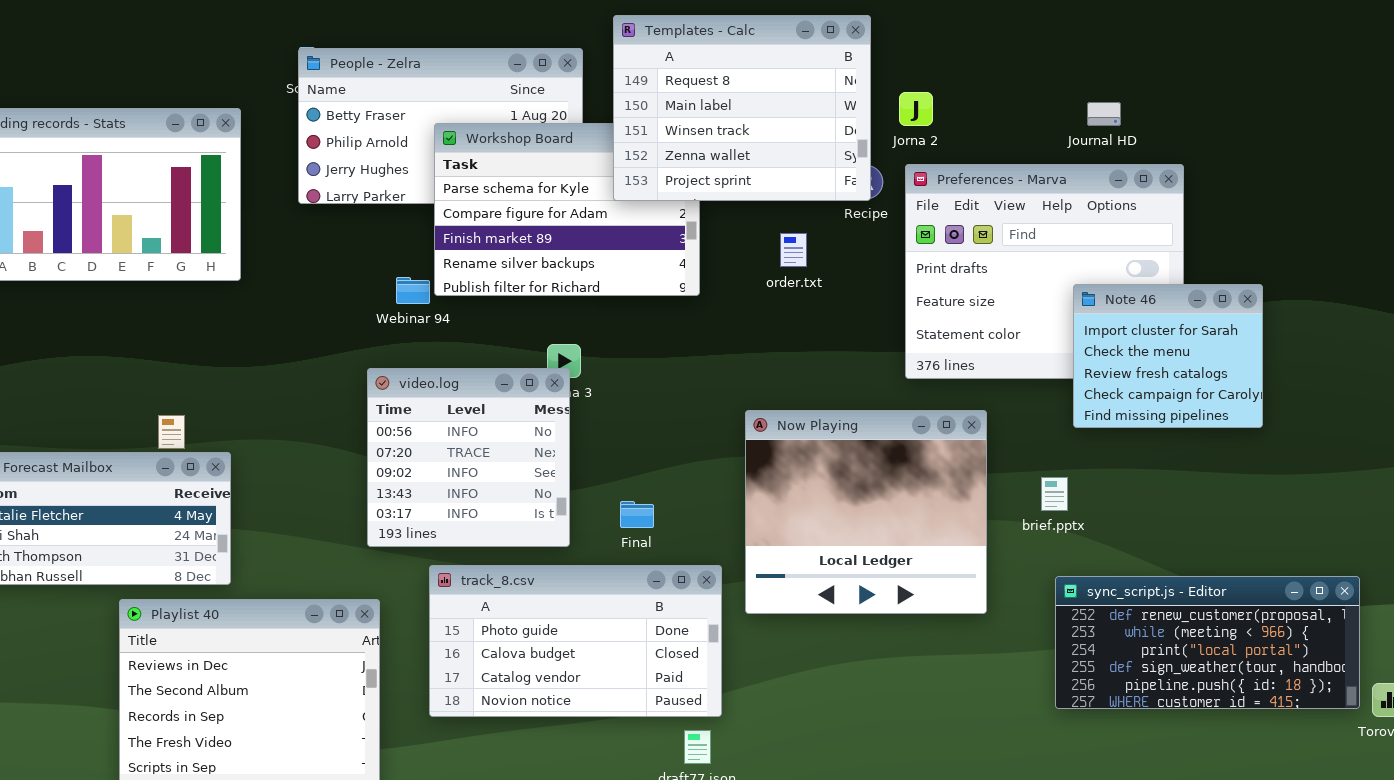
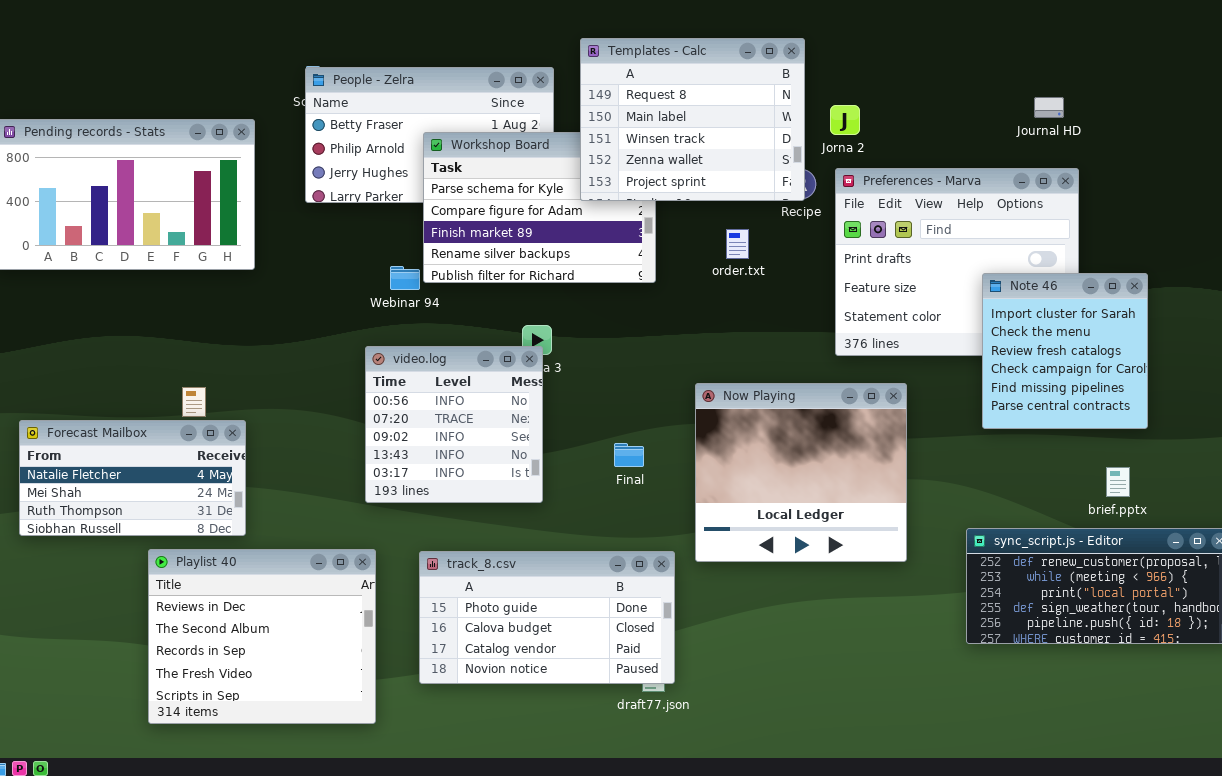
Journal HD: [1087,102,1121,126] -> [1034,97,1064,118], moved
Note 46: [1073,284,1263,428] -> [982,273,1148,429], resized
brief.pptx: [1041,477,1068,511] -> [1106,467,1130,497], moved
Final: [620,501,654,528] -> [614,443,644,467], moved
track_8.csv: [429,565,722,717] -> [419,551,675,684], moved

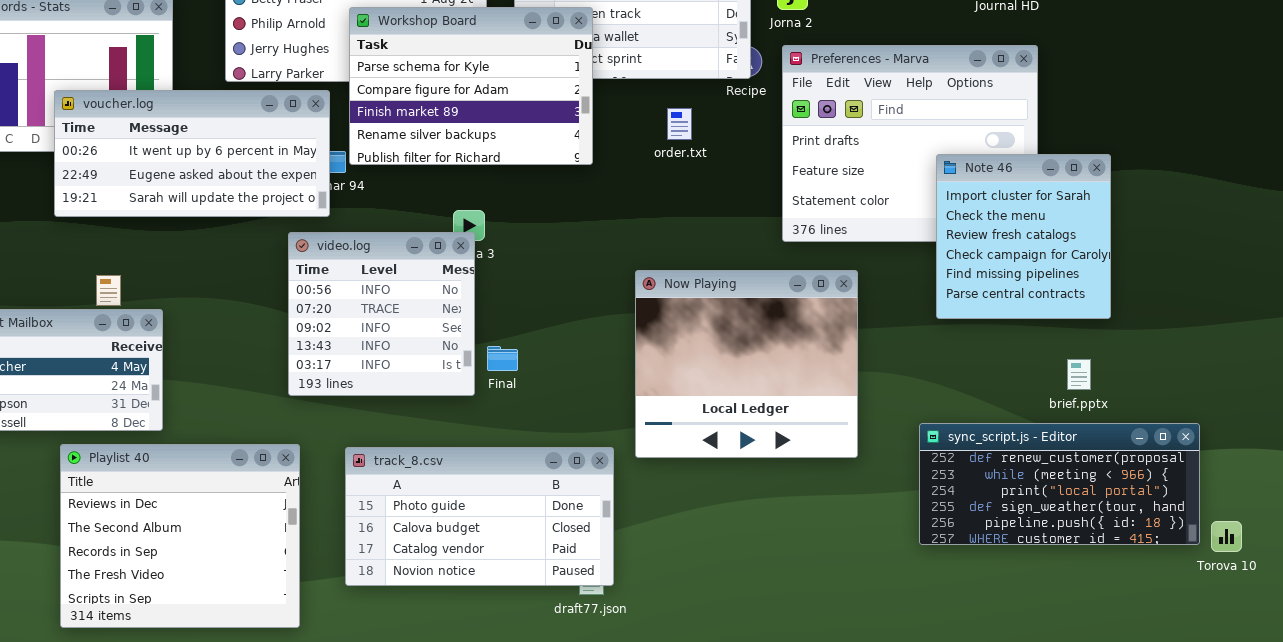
Workshop Board: [423,132,656,283] -> [349,7,593,165], raised
voucher.log: none -> [54,90,330,217], opened
Final: [614,443,644,467] -> [487,346,518,371], moved

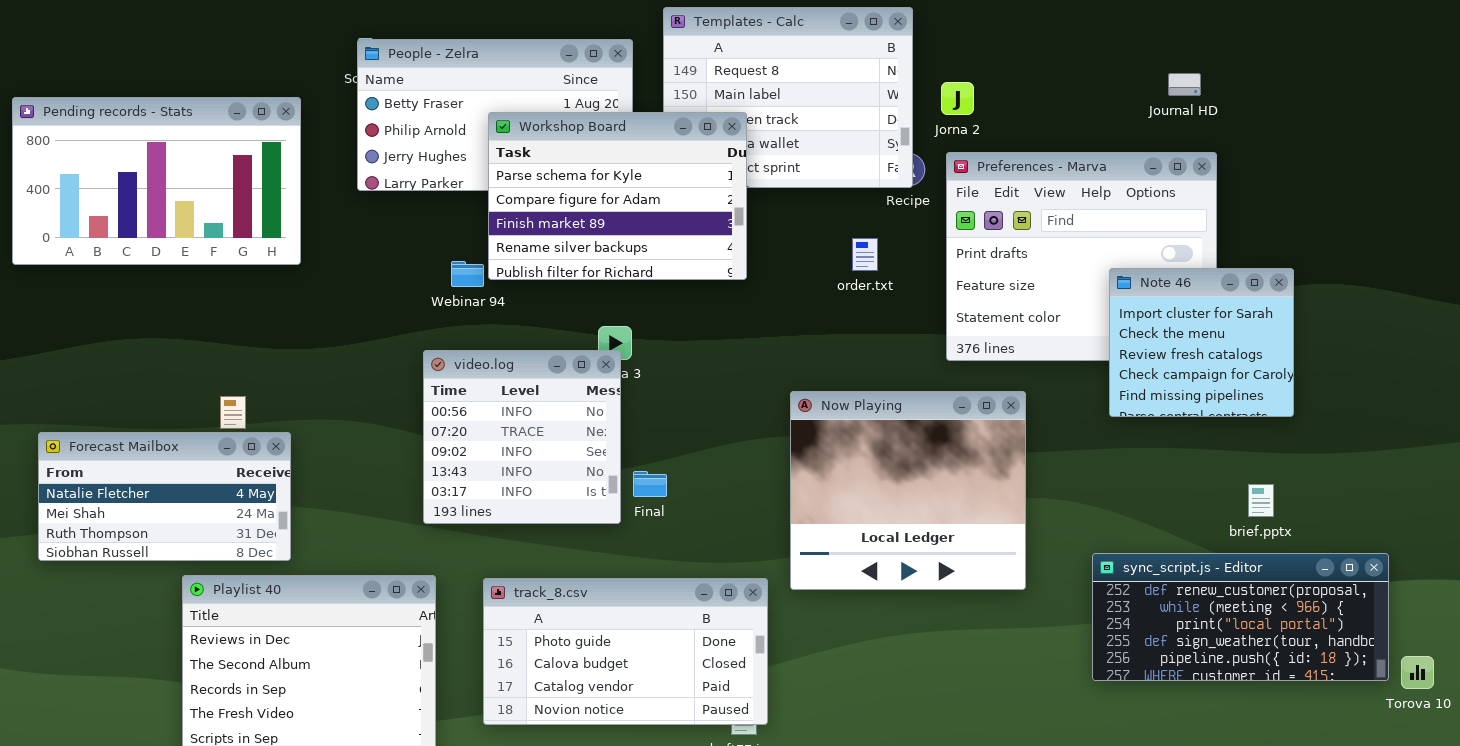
voucher.log: [54,90,330,217] -> none, closed
order.txt: [667,108,692,140] -> [852,238,878,271], moved
Note 46: [936,154,1111,319] -> [1109,268,1294,417], resized

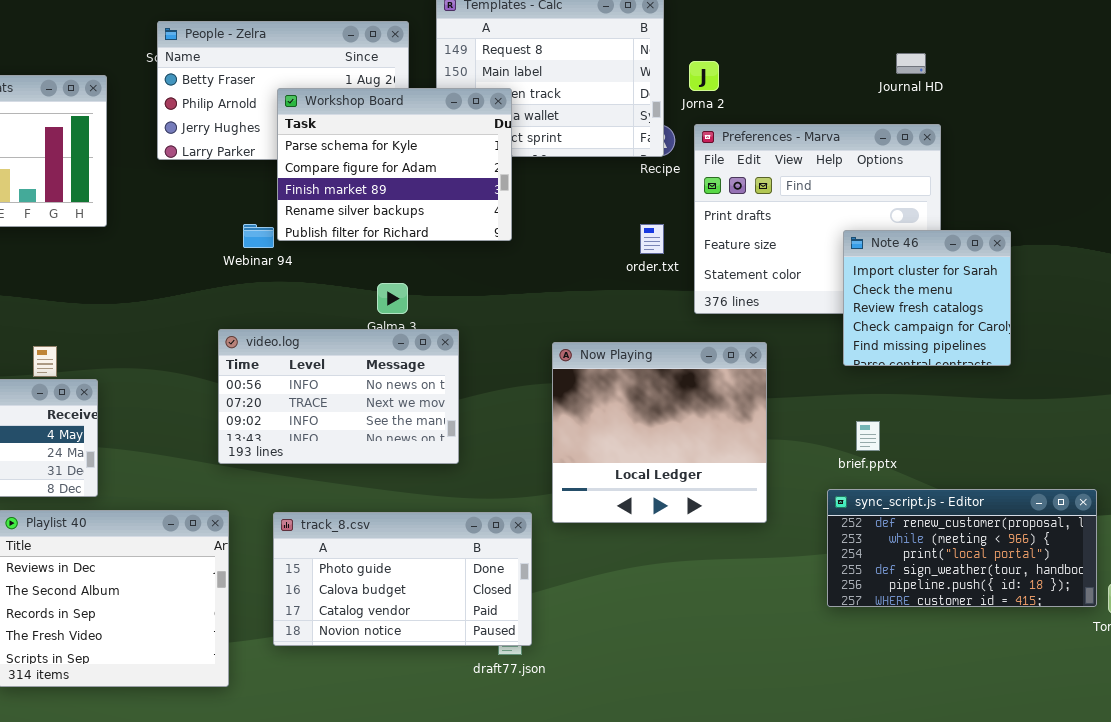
order.txt: [852,238,878,271] -> [640,224,664,254], moved
video.log: [423,350,621,524] -> [218,329,459,464], resized
brief.pptx: [1248,484,1274,517] -> [856,421,880,451], moved

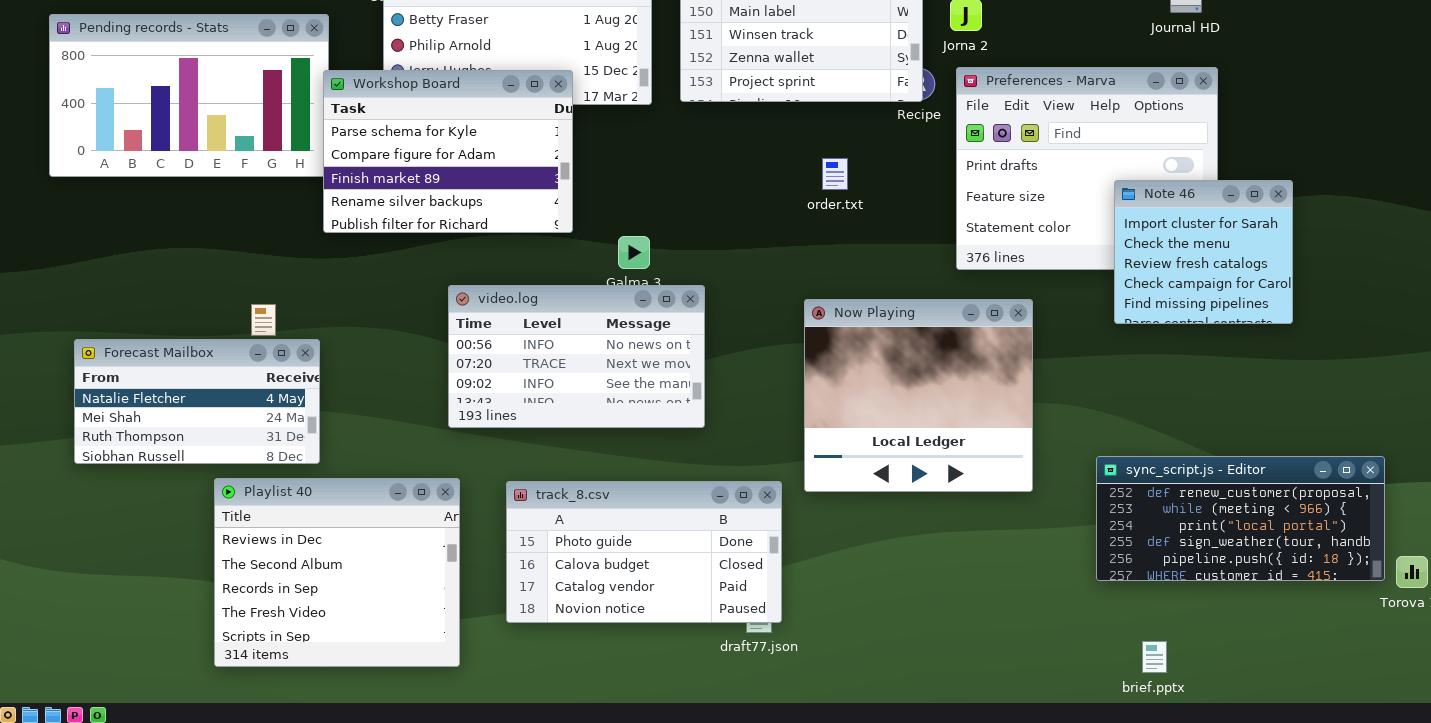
Workshop Board: [277,88,512,241] -> [323,70,573,233], moved
order.txt: [640,224,664,254] -> [822,158,848,190], moved
brief.pptx: [856,421,880,451] -> [1142,641,1167,673], moved

